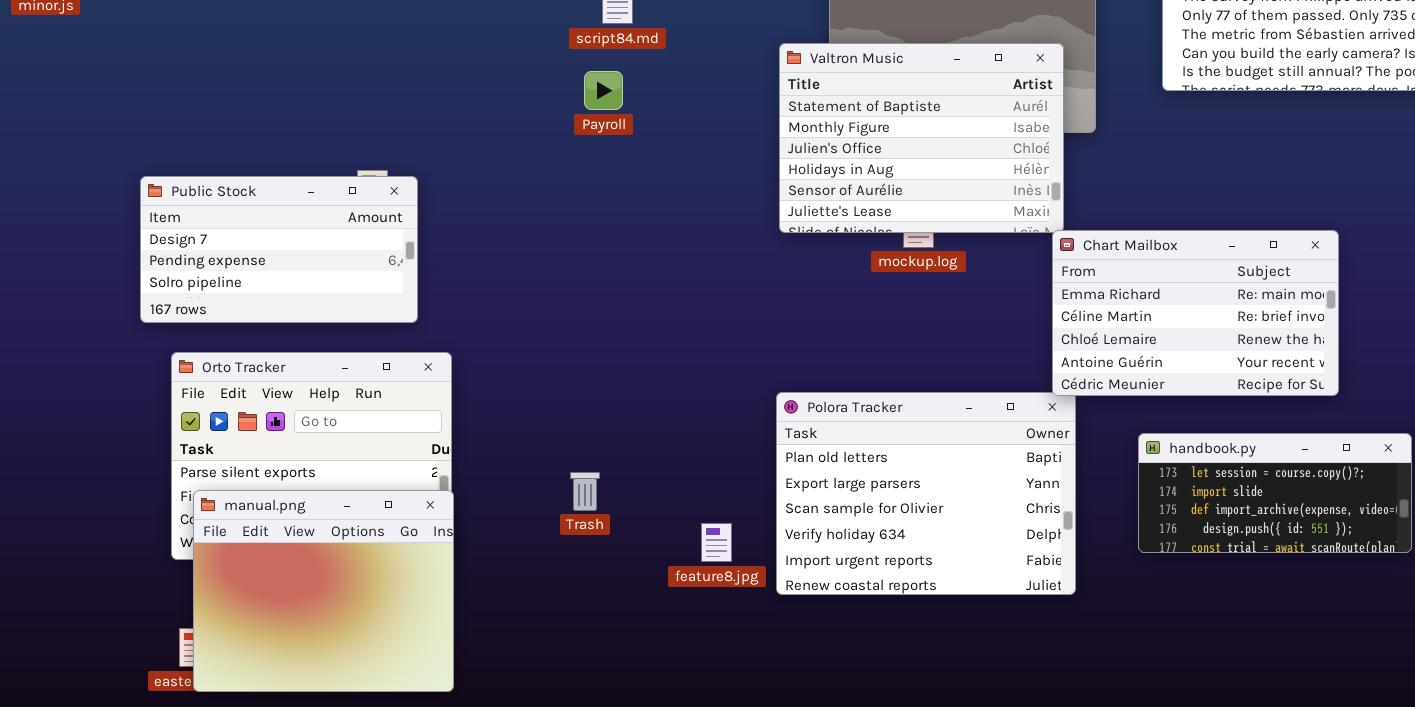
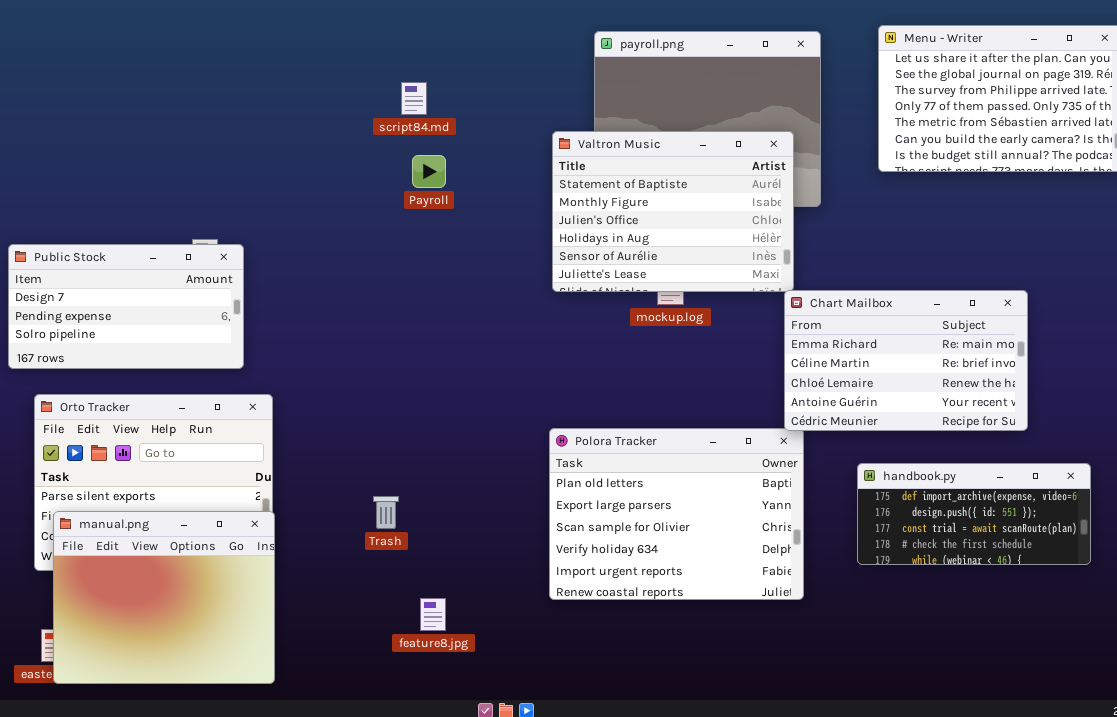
Payroll: [584,71,623,110] -> [412,155,446,188], moved
handbook.py: [1138,433,1412,553] -> [857,463,1091,565], scrolled down 2 rows
feature8.jpg: [701,523,732,562] -> [420,598,446,631], moved

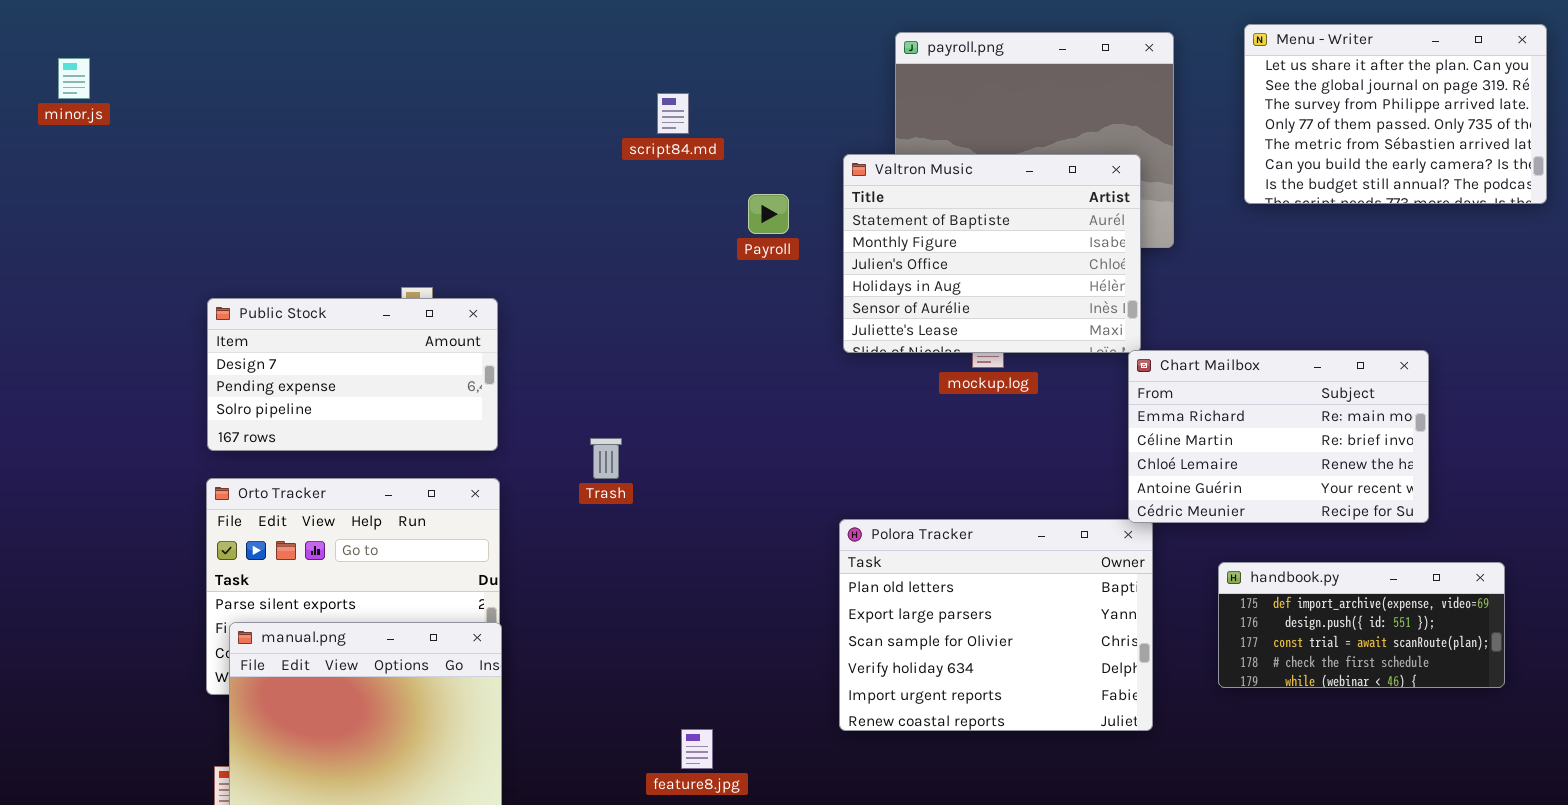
Payroll: [412,155,446,188] -> [748,194,789,234], moved
Public Stock: [8,244,244,369] -> [207,298,498,451], moved
Trash: [373,496,399,529] -> [590,438,622,479], moved

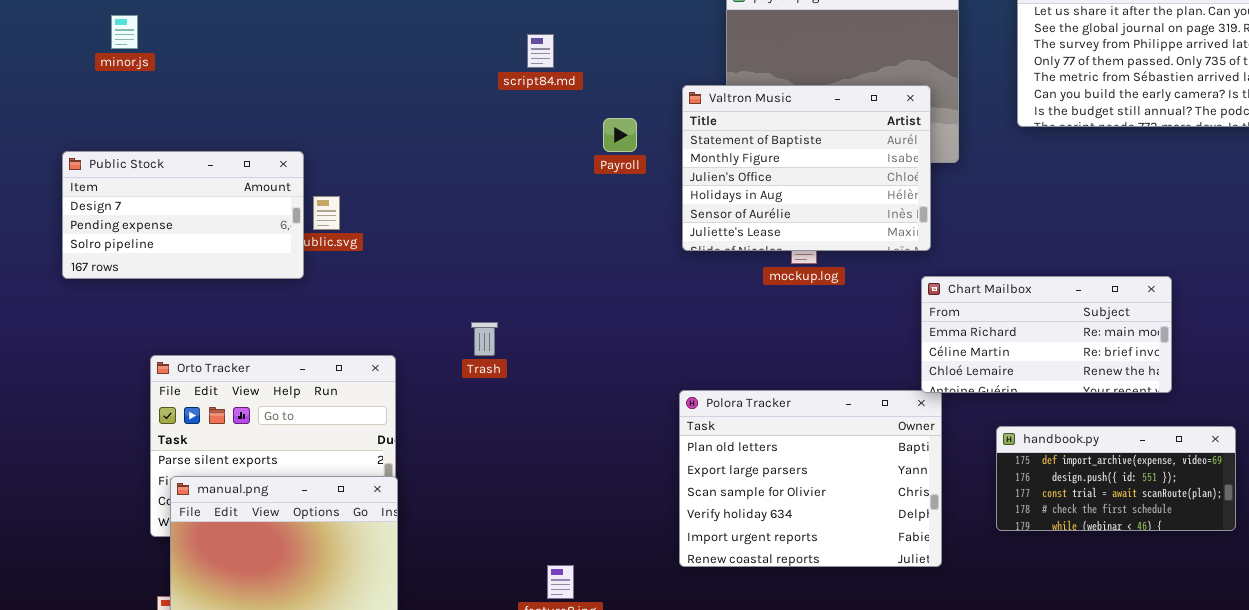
minor.js: [58,58,90,99] -> [111,15,138,49], moved
Public Stock: [207,298,498,451] -> [62,151,304,279], moved
Chart Mailbox: [1128,350,1429,523] -> [921,276,1172,393], resized

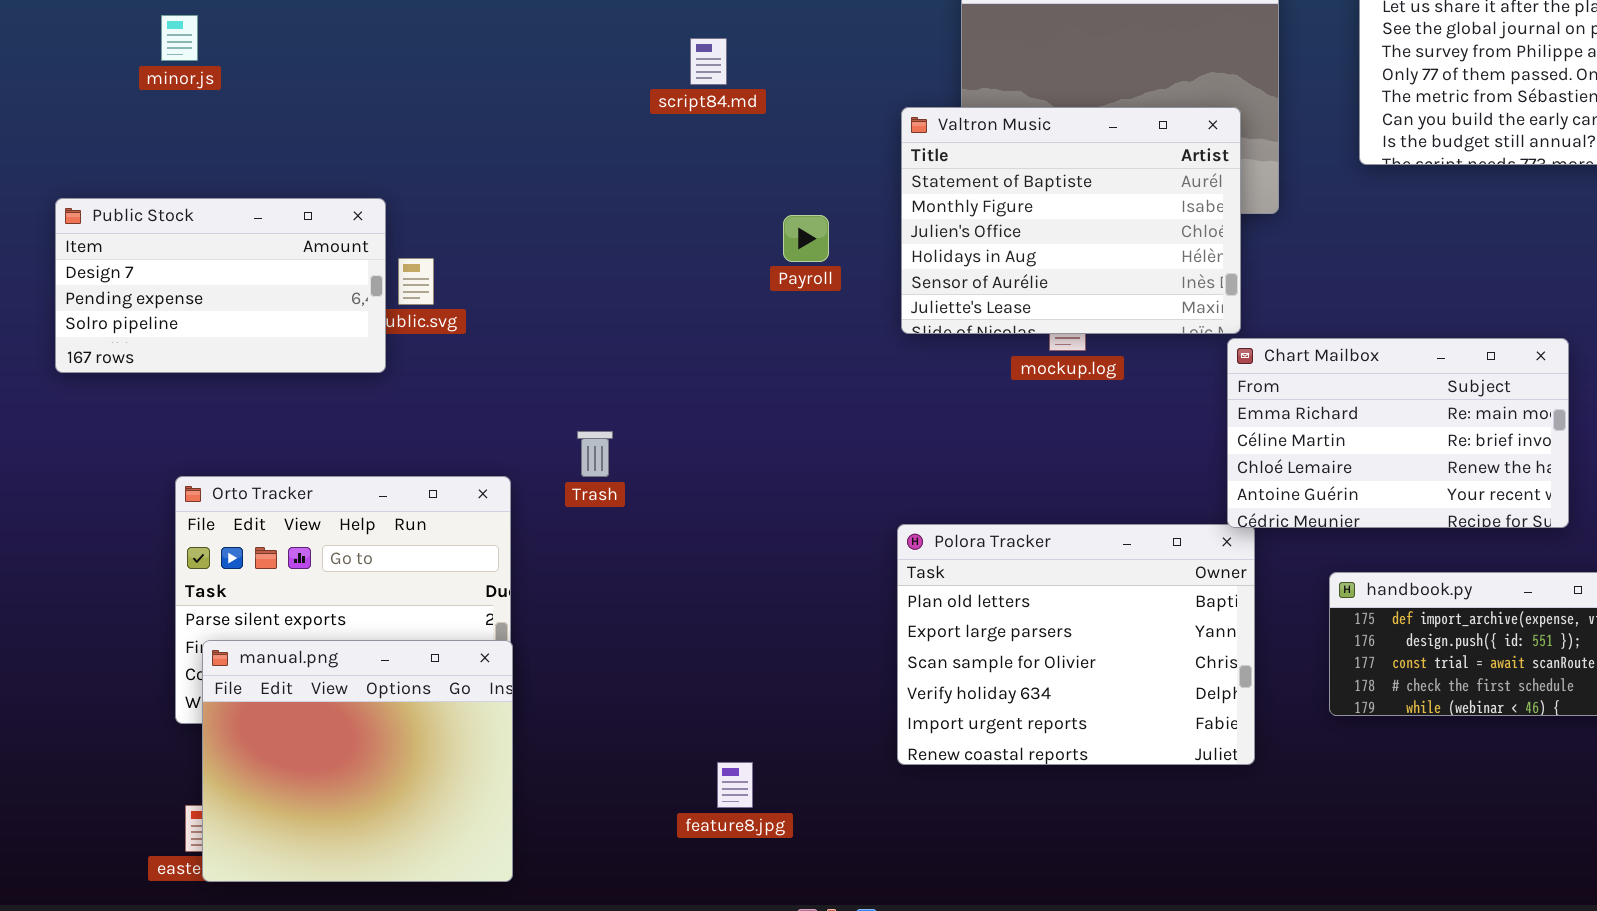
minor.js: [111,15,138,49] -> [161,15,198,61], moved
Payroll: [603,118,637,152] -> [783,215,829,262], moved
Chart Mailbox: [921,276,1172,393] -> [1227,338,1569,528], resized
Trash: [471,322,498,356] -> [577,431,613,477], moved

